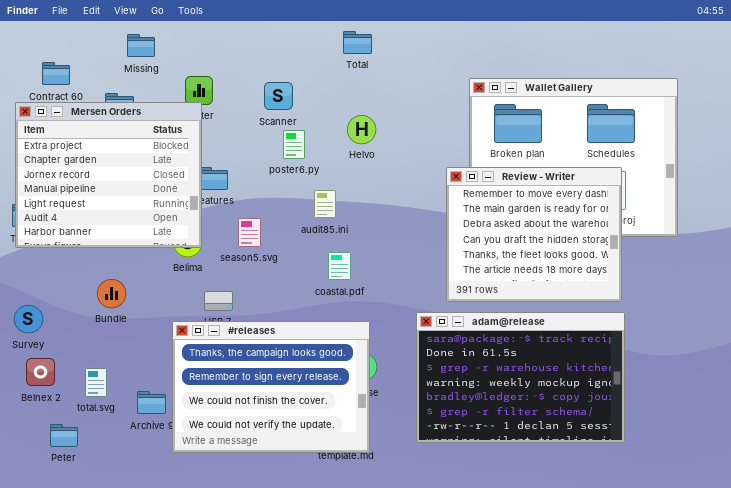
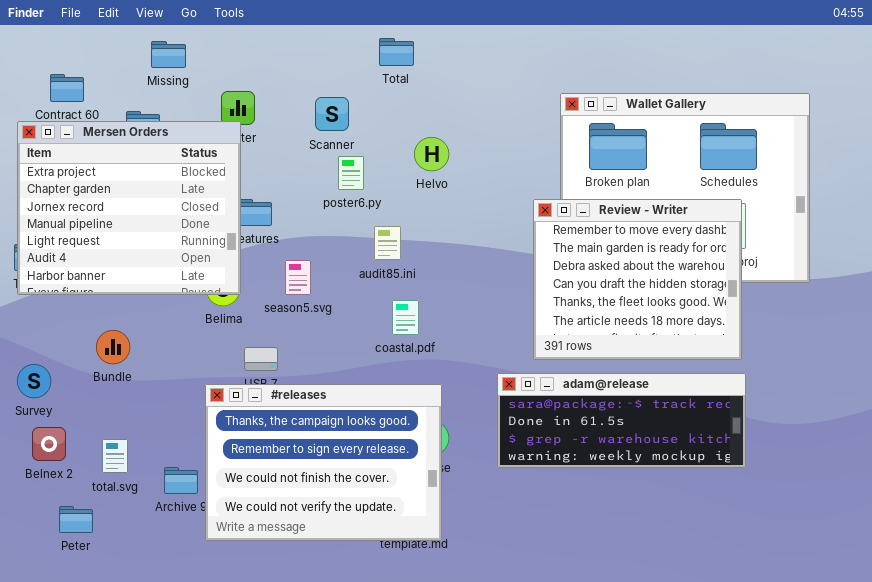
Total: [343,31,372,54] -> [379,38,414,66], moved
Bundle: [97,279,126,308] -> [96,330,130,364], moved
adam@release: [416,312,625,443] -> [497,373,746,468], resized

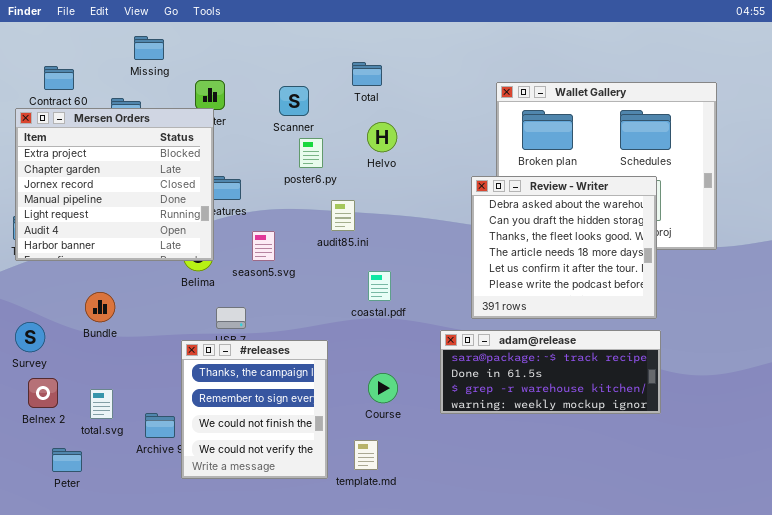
Total: [379,38,414,66] -> [352,62,382,86], moved
Review - Writer: [533,199,742,360] -> [471,176,657,319], scrolled down 2 rows
coastal.pdf: [392,300,419,335] -> [368,271,391,301], moved
#releases: [205,384,442,541] -> [181,340,328,479], resized

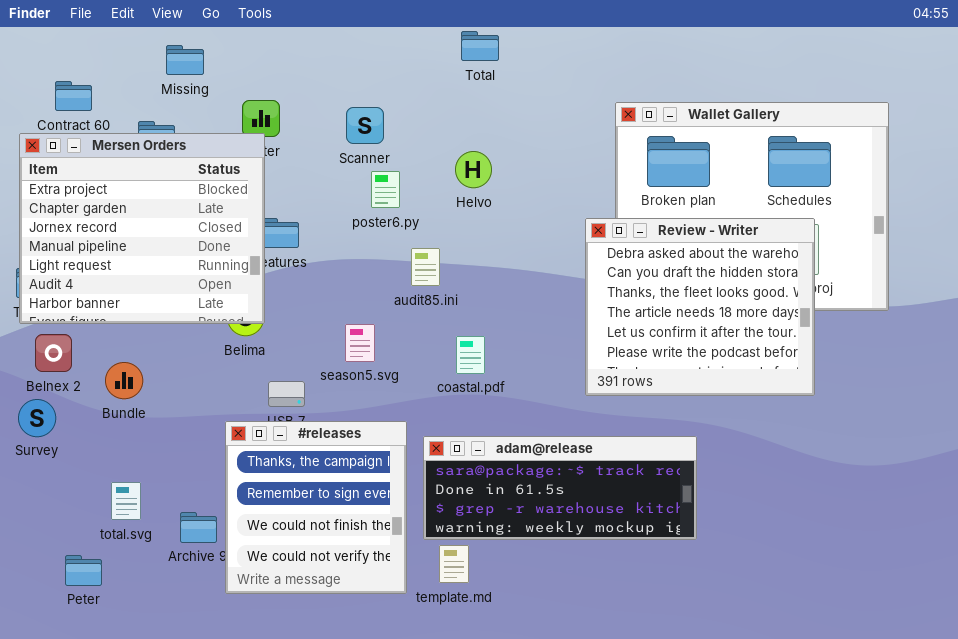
Total: [352,62,382,86] -> [461,31,499,61], moved
season5.svg: [252,231,275,261] -> [345,324,375,362], moved
adam@release: [440,330,661,414] -> [423,436,697,540], moved
Belnex 2: [28,378,58,408] -> [35,334,72,372], moved

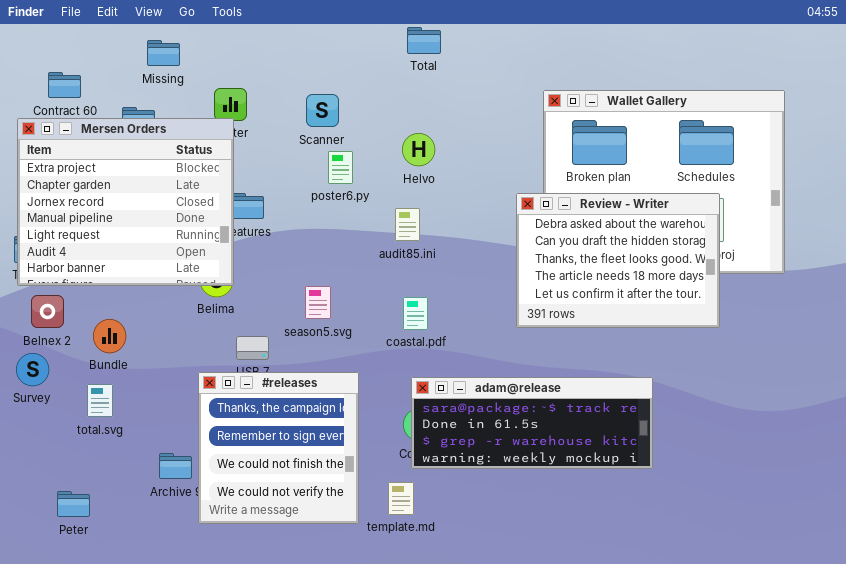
Review - Writer: [585,218,815,396] -> [516,193,720,328], resized
audit85.ini: [411,248,440,286] -> [395,208,420,241], moved
adam@release: [423,436,697,540] -> [411,377,653,469], moved
total.svg: [111,482,141,520] -> [87,384,113,417], moved

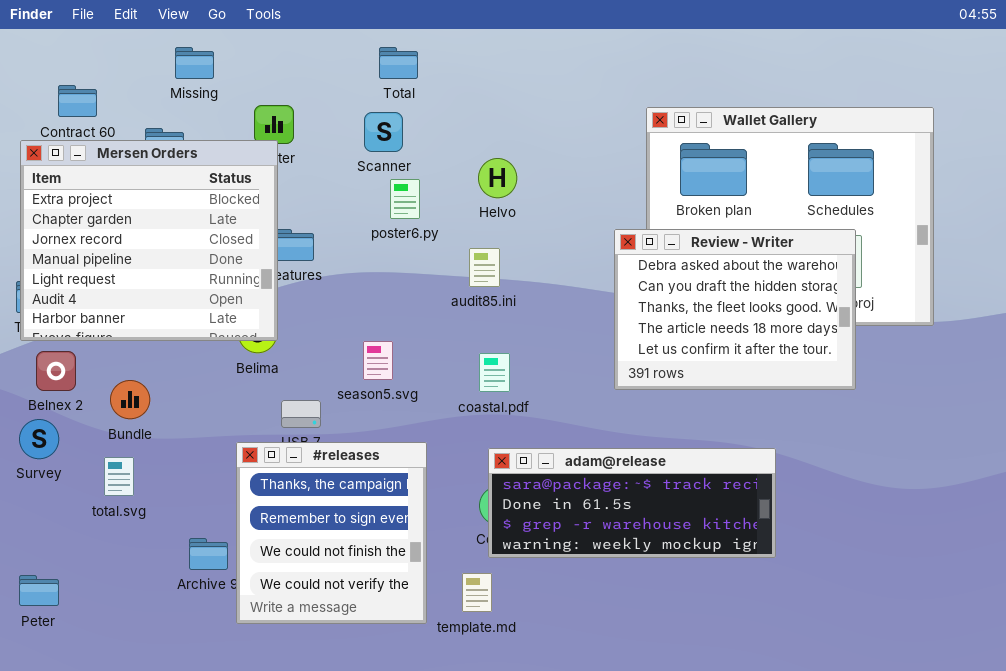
Total: [407,27,441,54] -> [379,47,418,79], moved
Peter: [57,491,90,517] -> [19,575,59,606], moved

